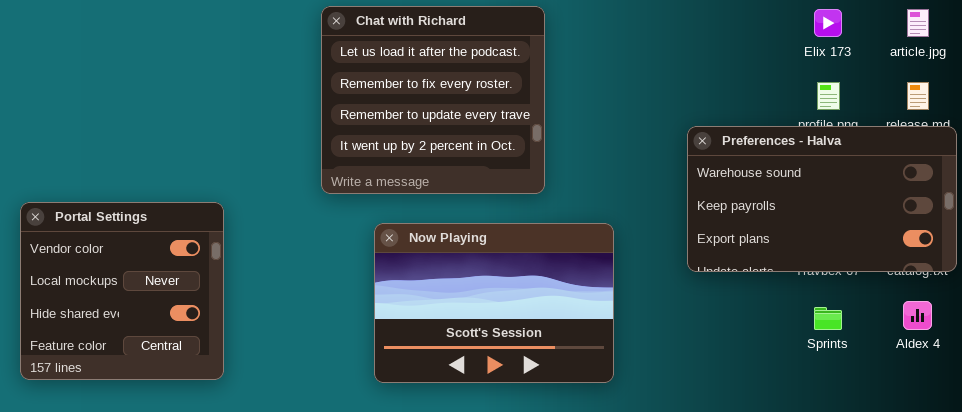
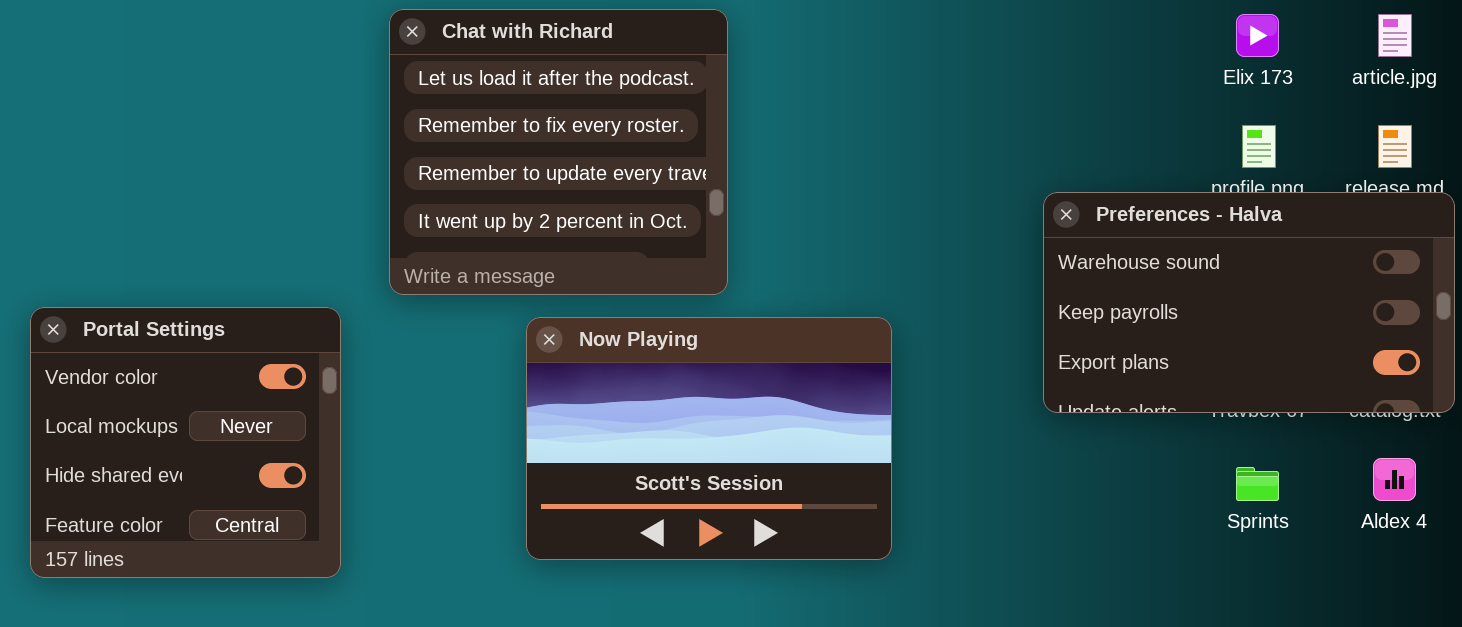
Chat with Richard: [321,6,545,194] -> [389,9,728,295], moved
Now Playing: [374,223,614,383] -> [526,317,892,560], moved

